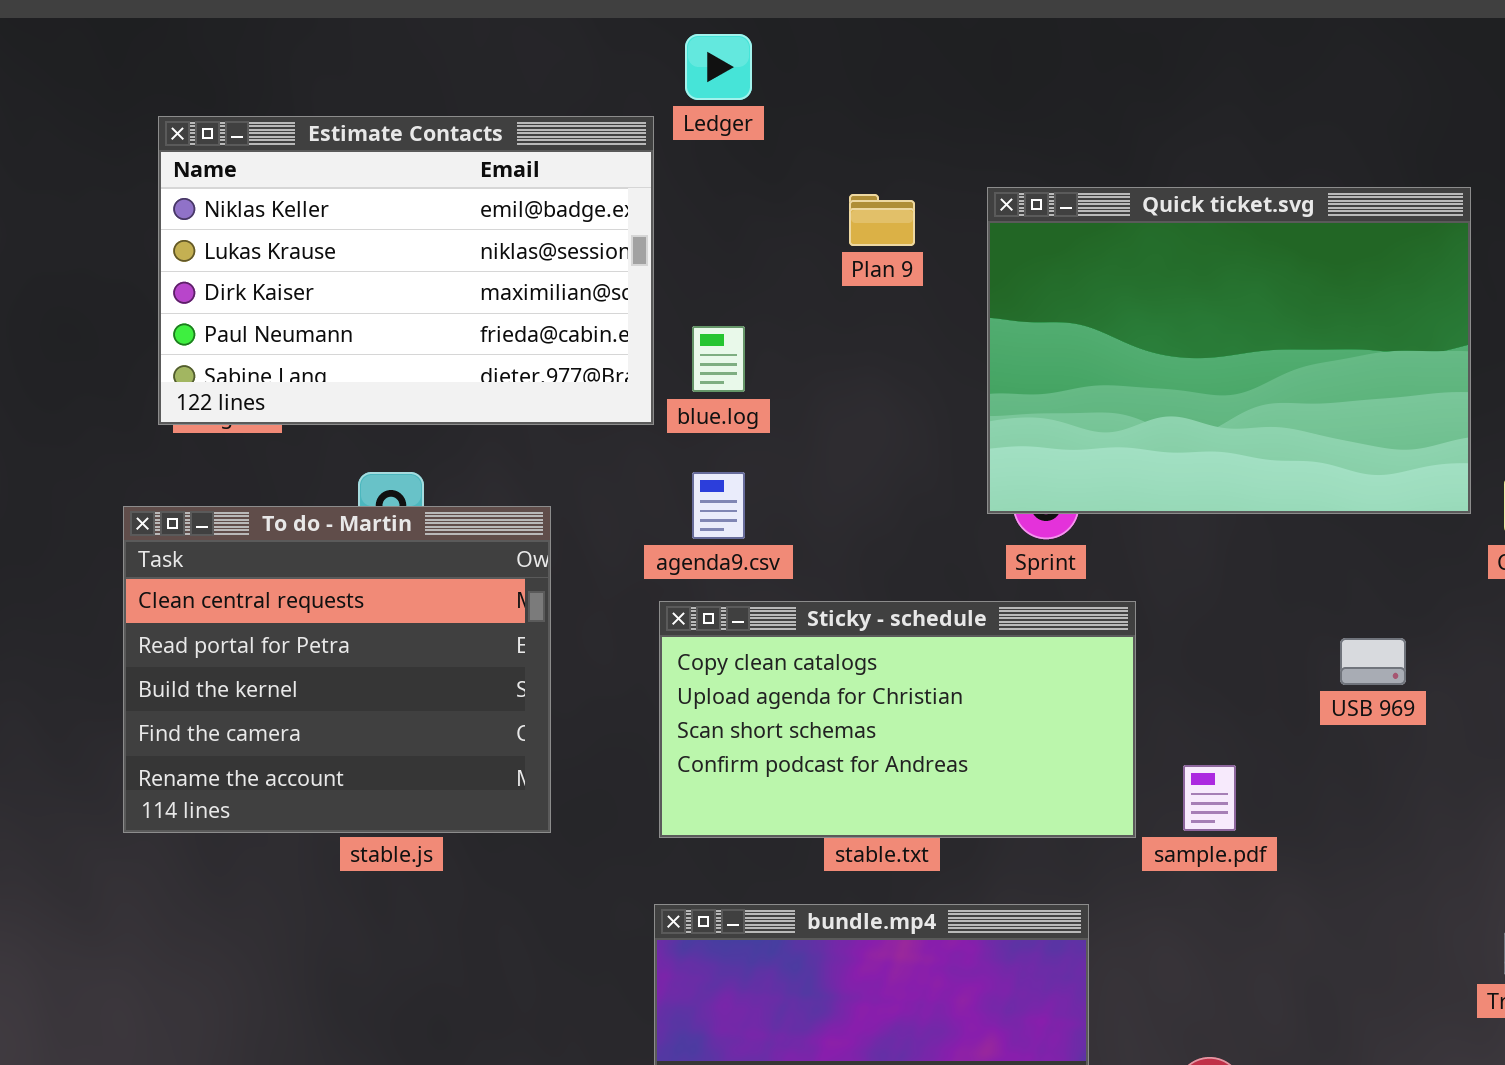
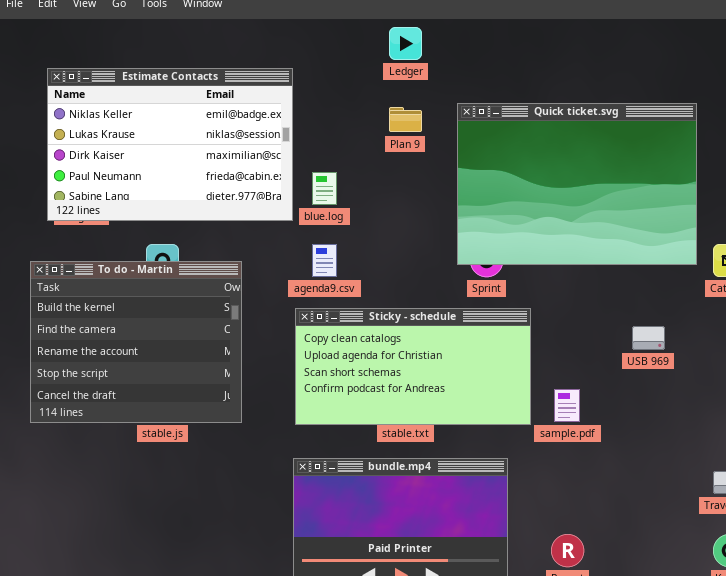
Ledger: [685,34,752,100] -> [389,27,422,60], moved
To do - Martin: [123,506,551,833] -> [30,261,242,423], scrolled down 2 rows

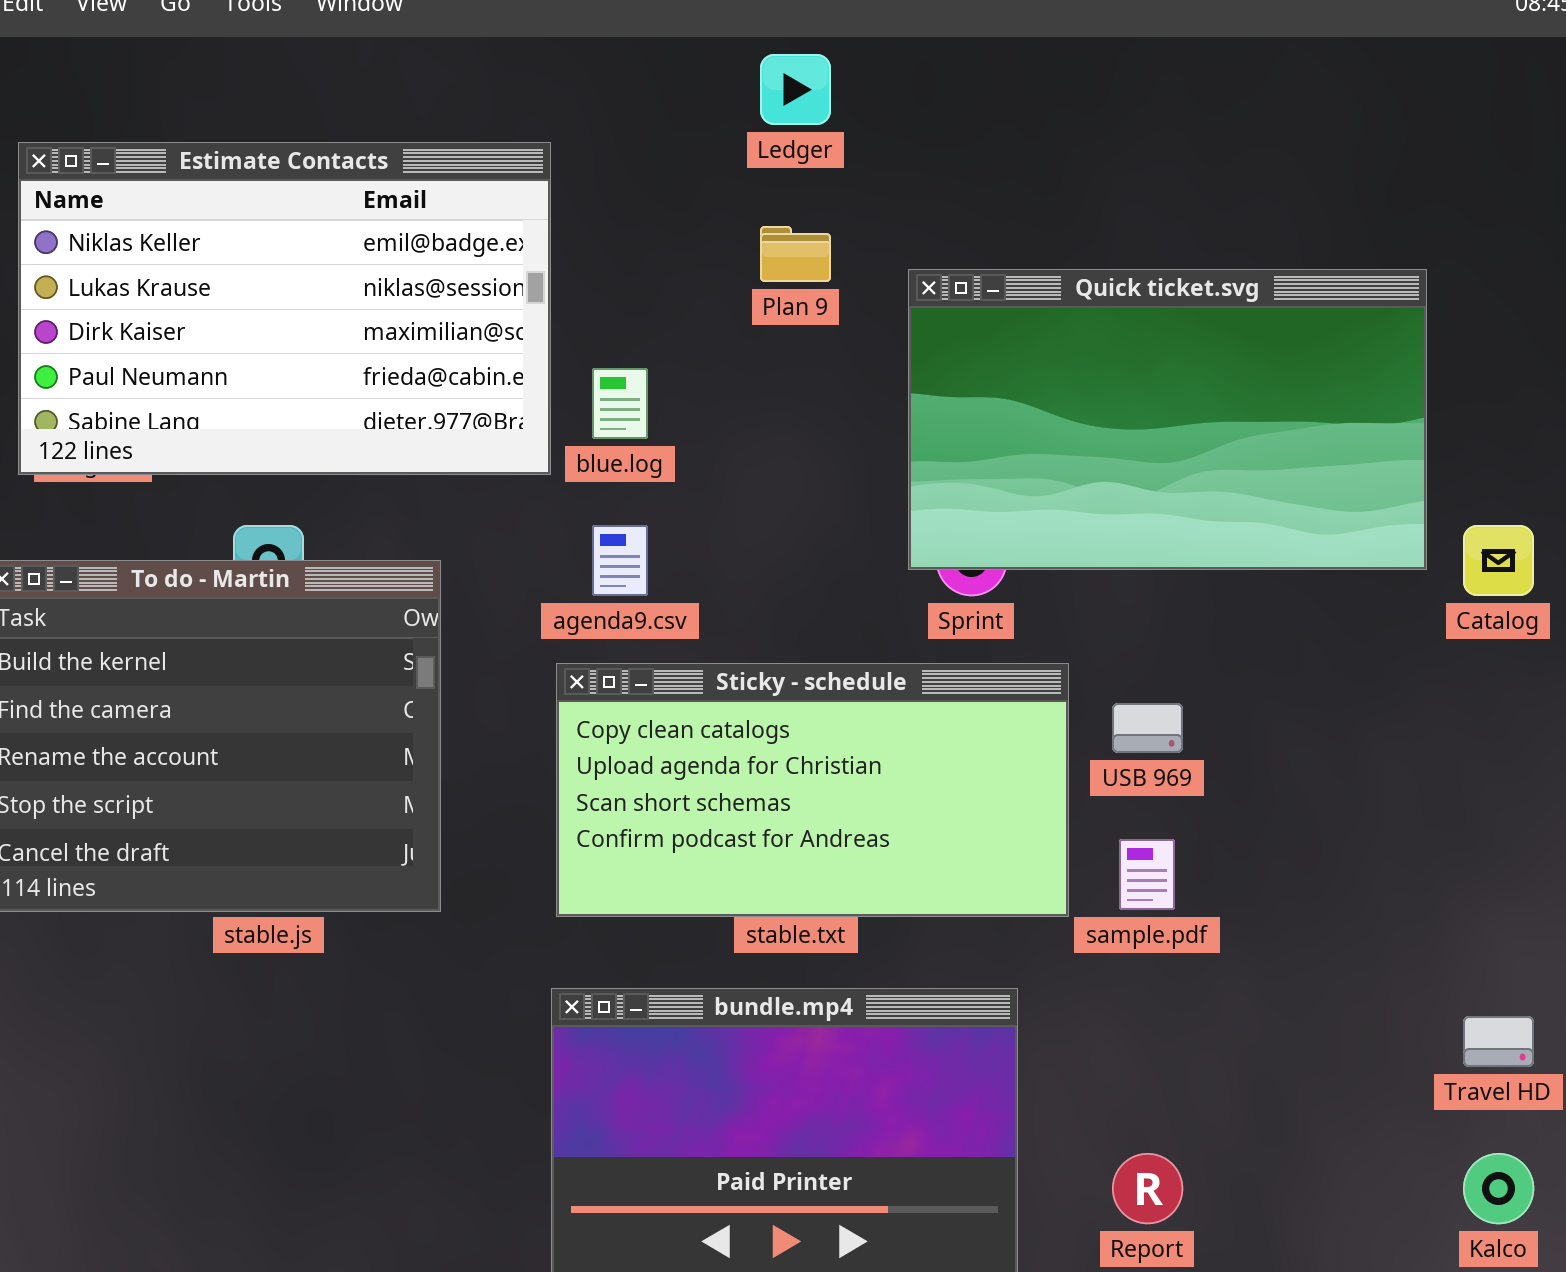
Quick ticket.svg: [457,103,697,265] -> [908,269,1427,570], resized
USB 969: [632,326,665,350] -> [1112,703,1183,753], moved

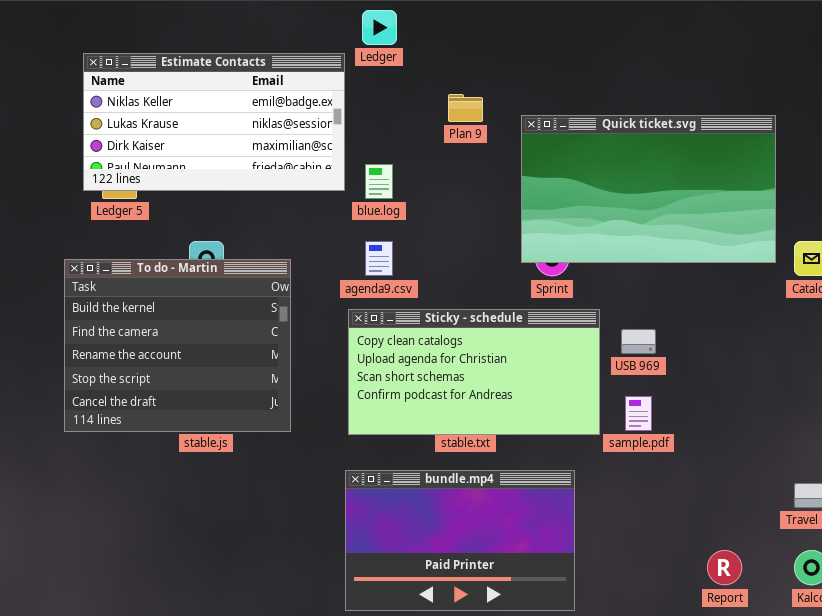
Ledger: [760,54,831,125] -> [362,10,397,45], moved
Estimate Contacts: [18,142,551,475] -> [83,53,345,191], resized
Report: [1112,1153,1183,1224] -> [707,550,742,585], moved

